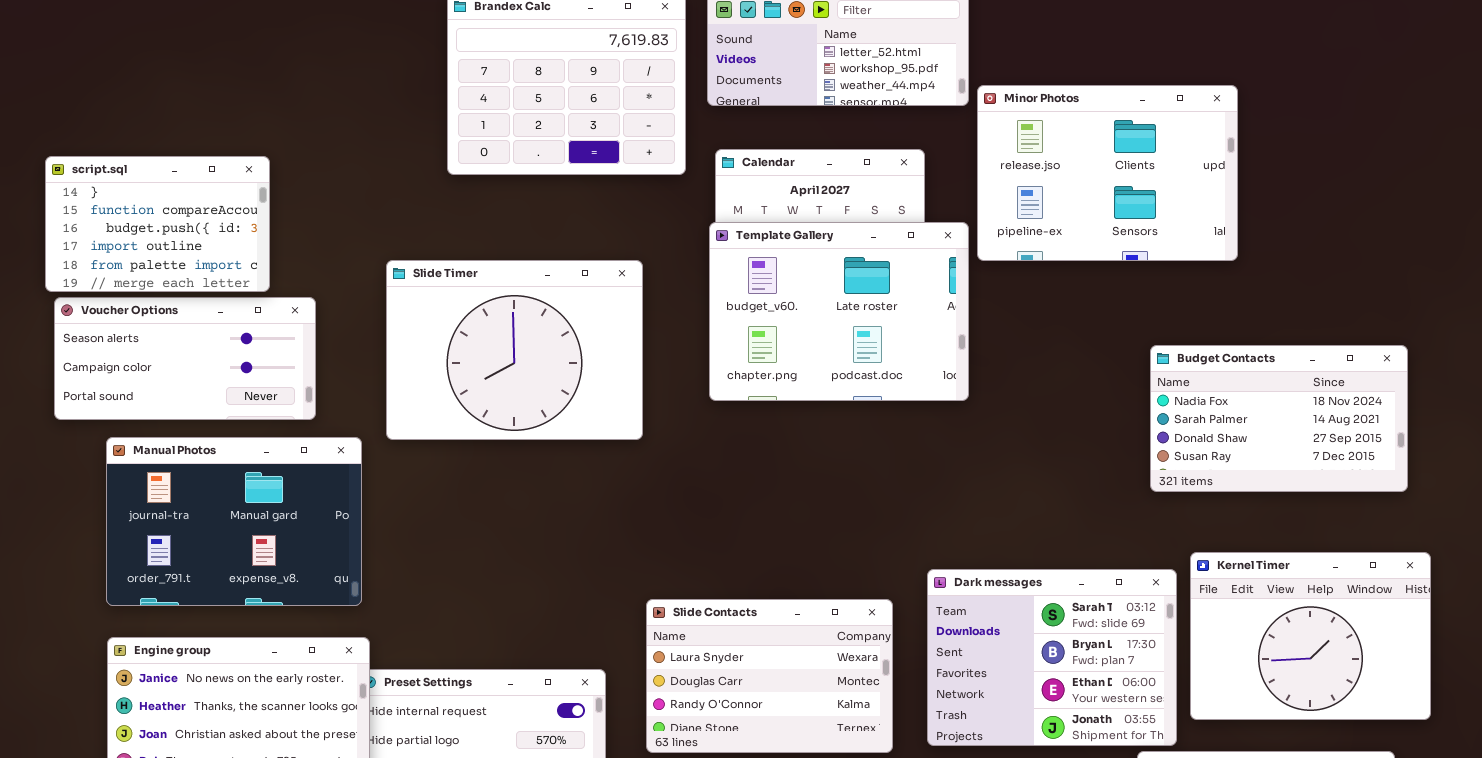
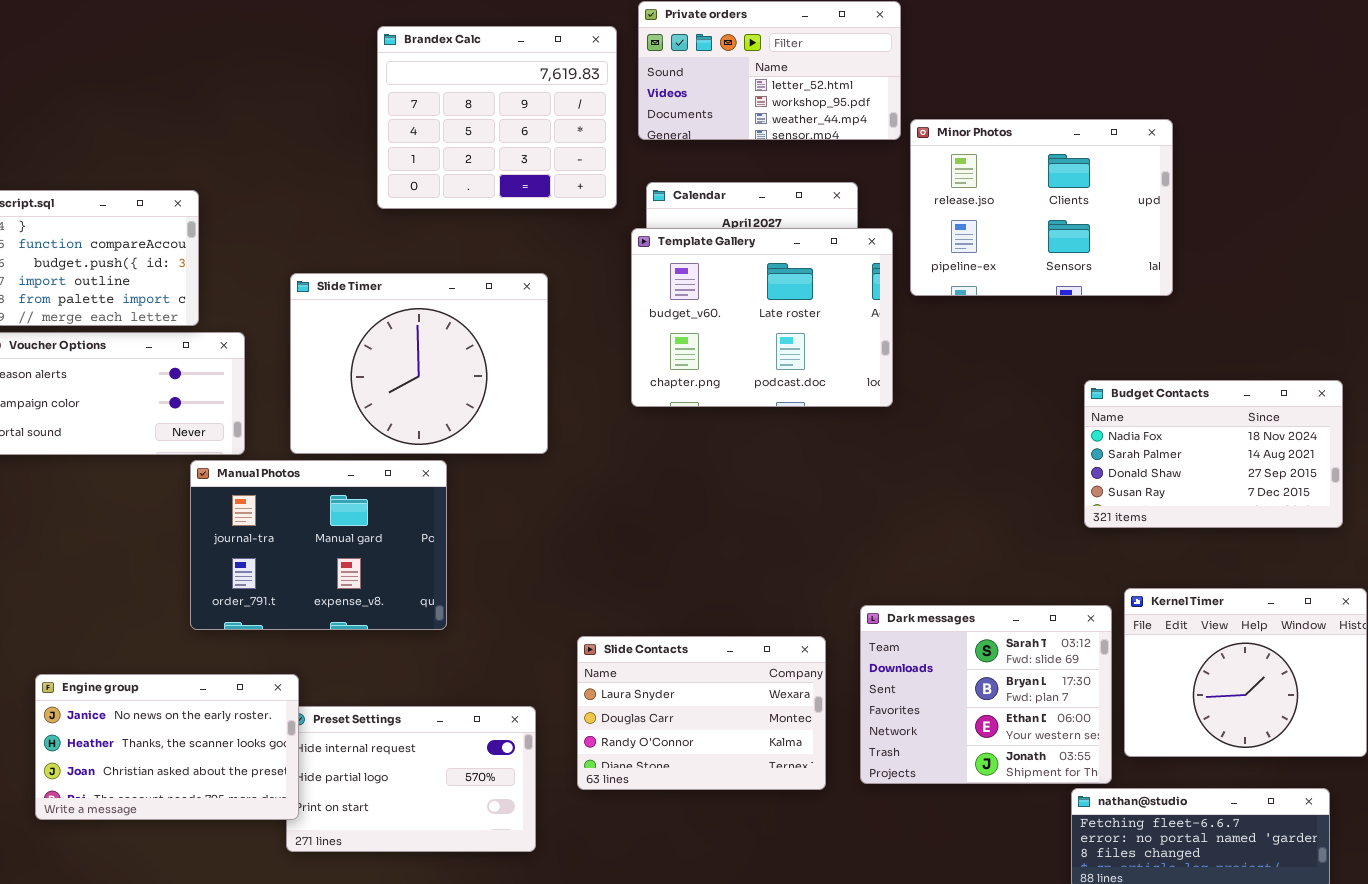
Template Gallery: [709,222,969,401] -> [631,228,893,407], moved
Slide Timer: [386,260,643,440] -> [290,273,548,454], moved
Manual Photos: [106,437,362,606] -> [190,460,447,630], moved

